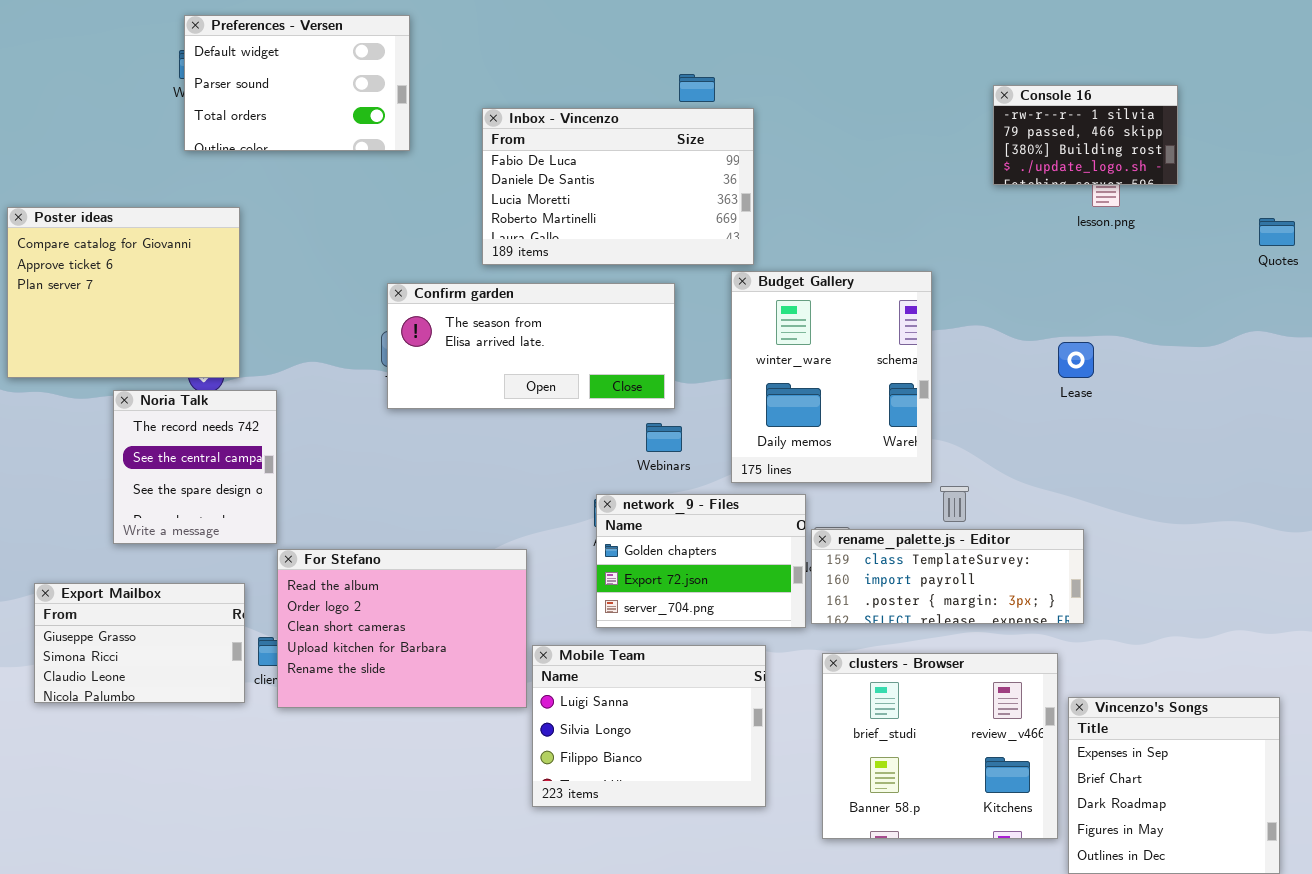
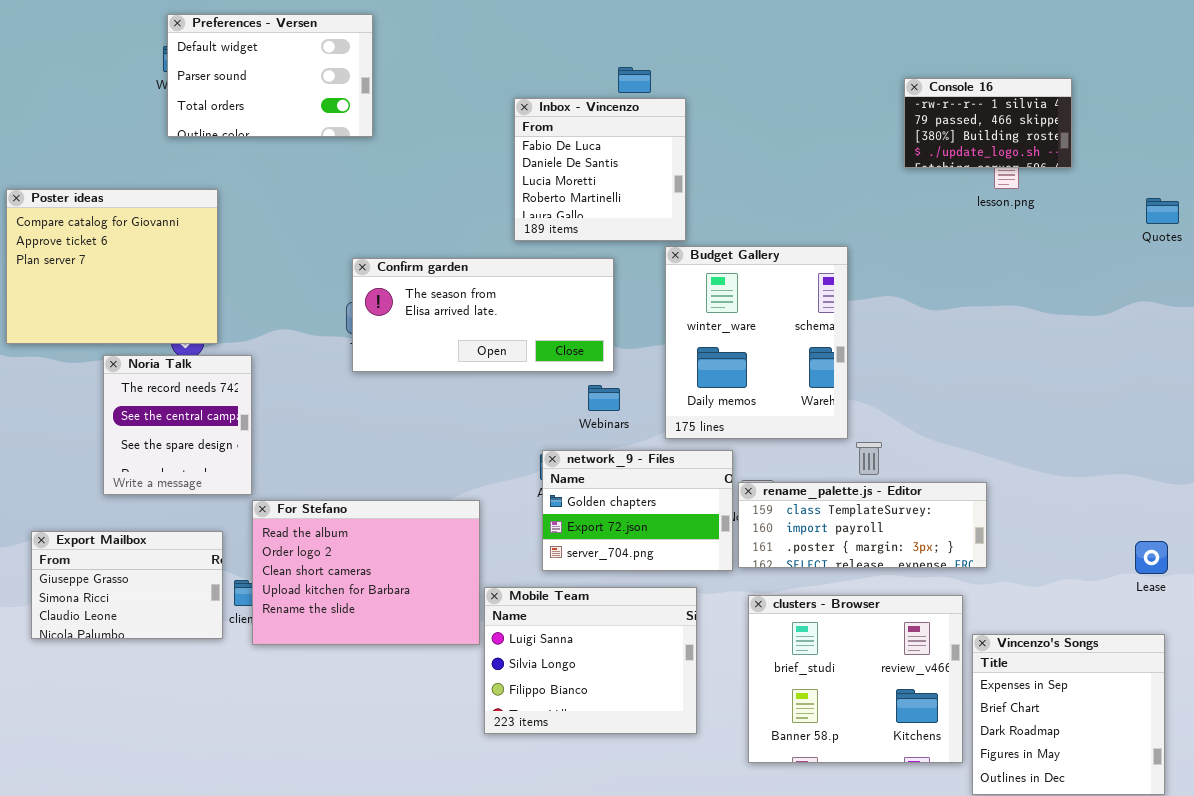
Inbox - Vincenzo: [482,108,754,265] -> [514,98,686,241], resized
Lease: [1058,342,1094,378] -> [1135,541,1168,574], moved

